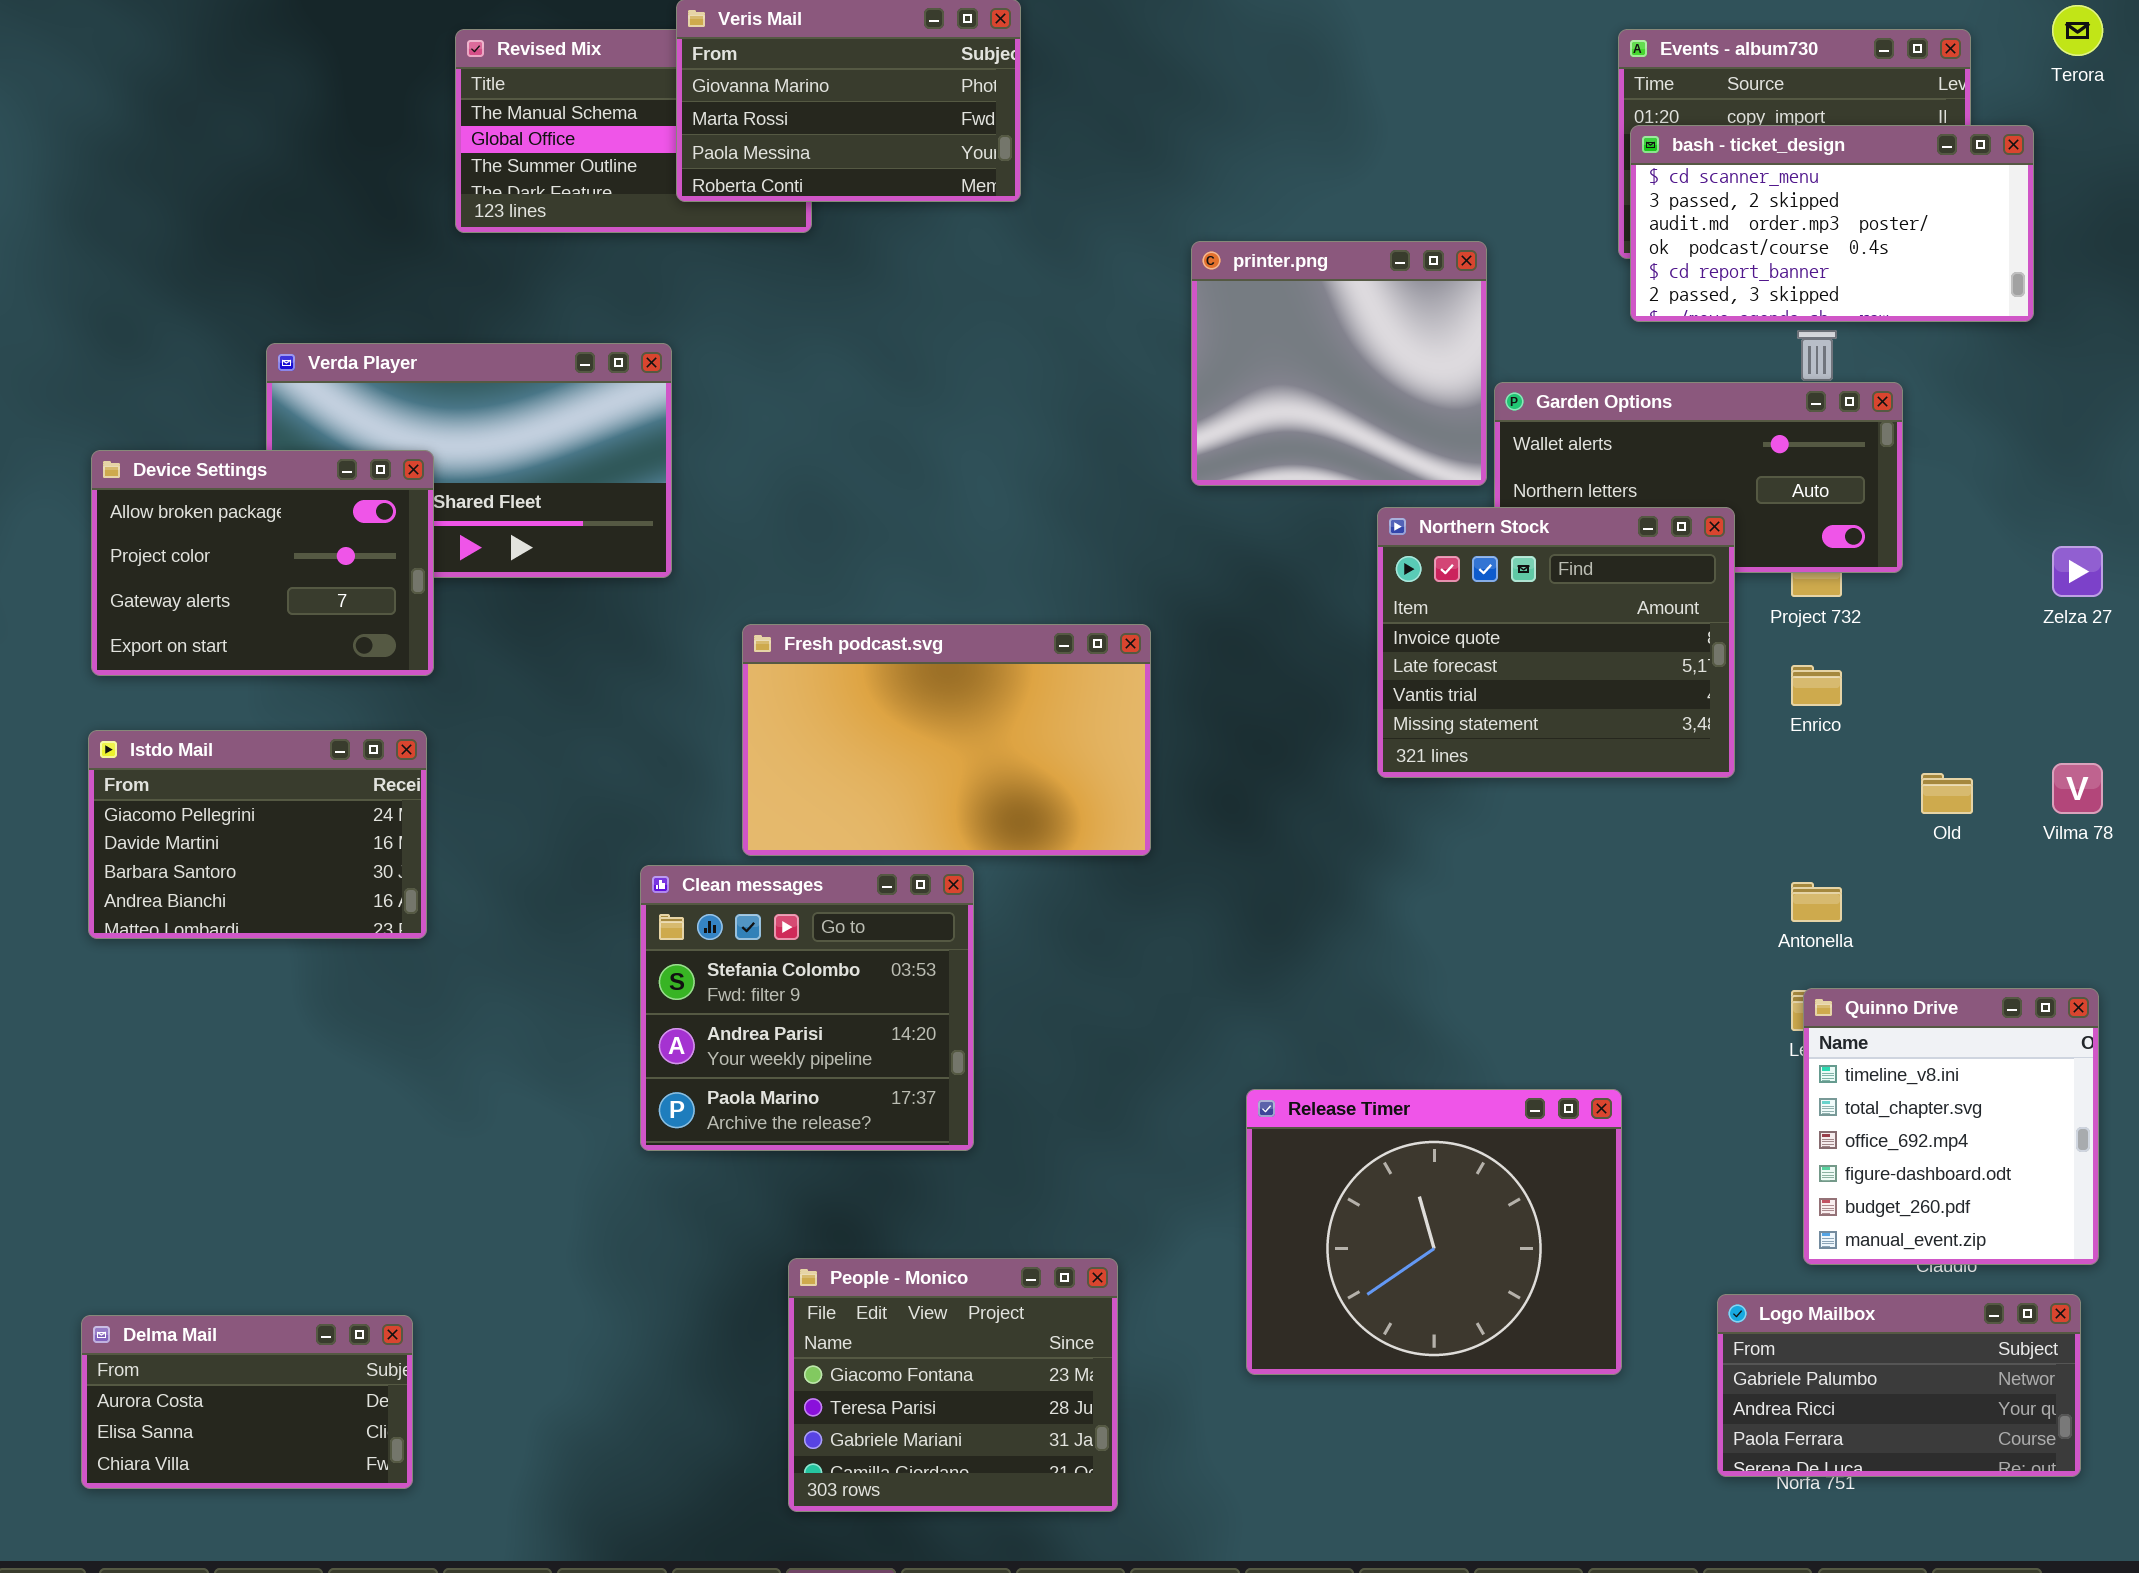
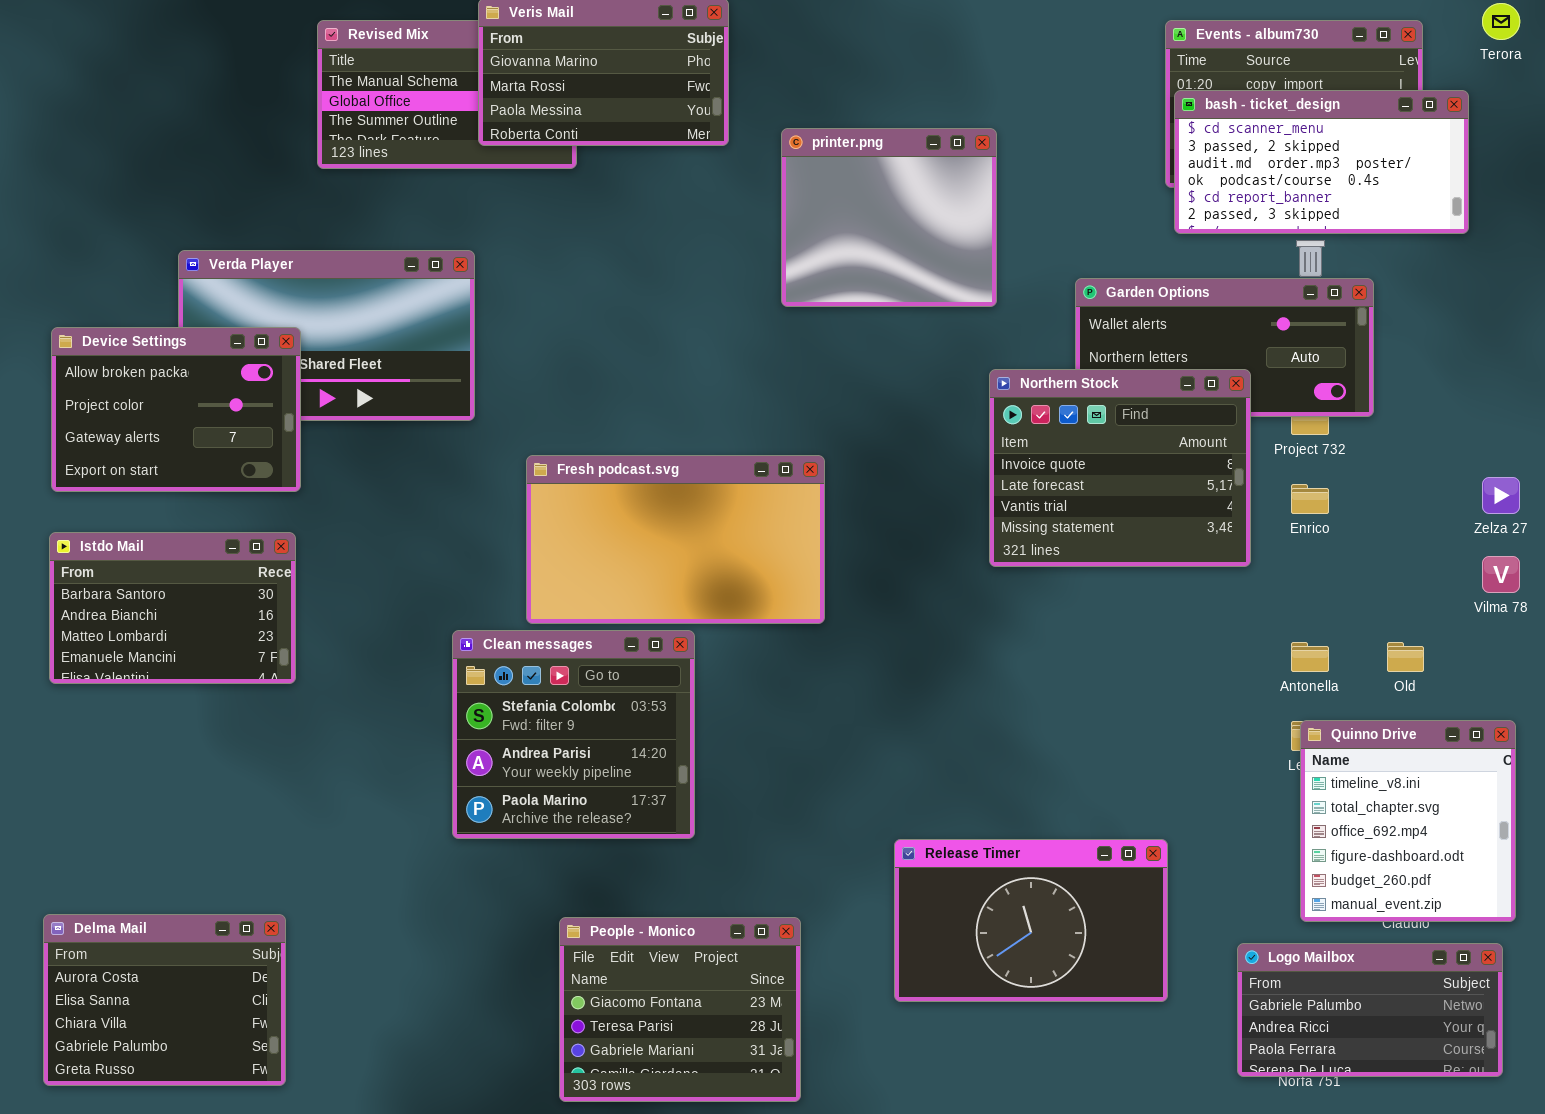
printer.png: [1191,241,1487,486] -> [781,128,997,307], moved
Zelza 27: [2052,546,2103,597] -> [1482,477,1520,514], moved
Istdo Mail: [88,730,427,939] -> [49,532,296,684], scrolled down 2 rows
Old: [1921,773,1973,814] -> [1387,642,1424,672], moved
Release Timer: [1246,1089,1622,1375] -> [894,839,1168,1002], resized
Delma Mail: [81,1315,413,1489] -> [43,914,286,1086], resized

